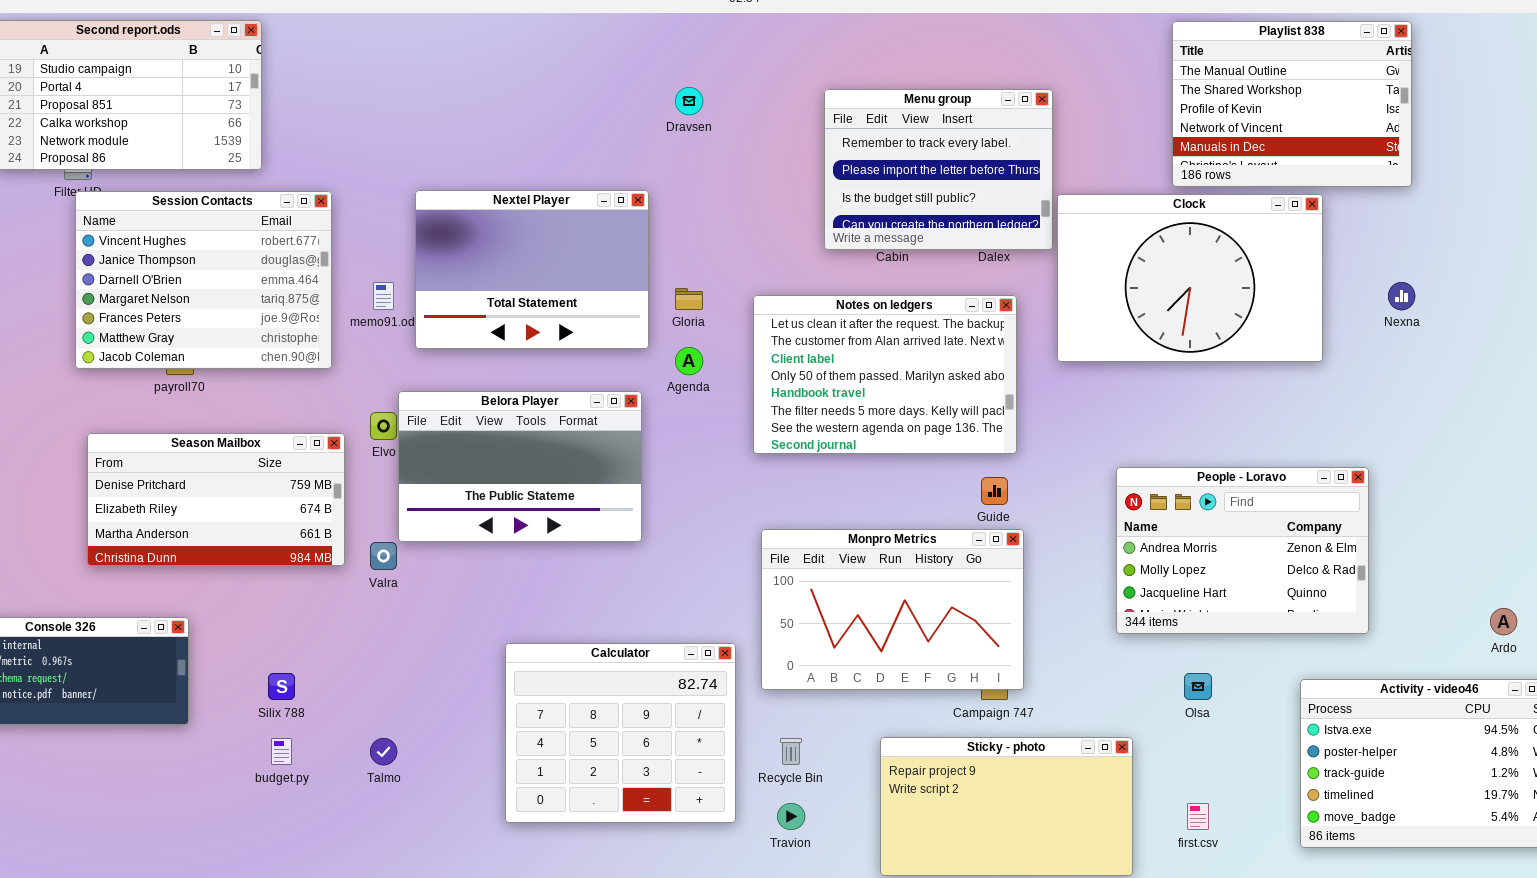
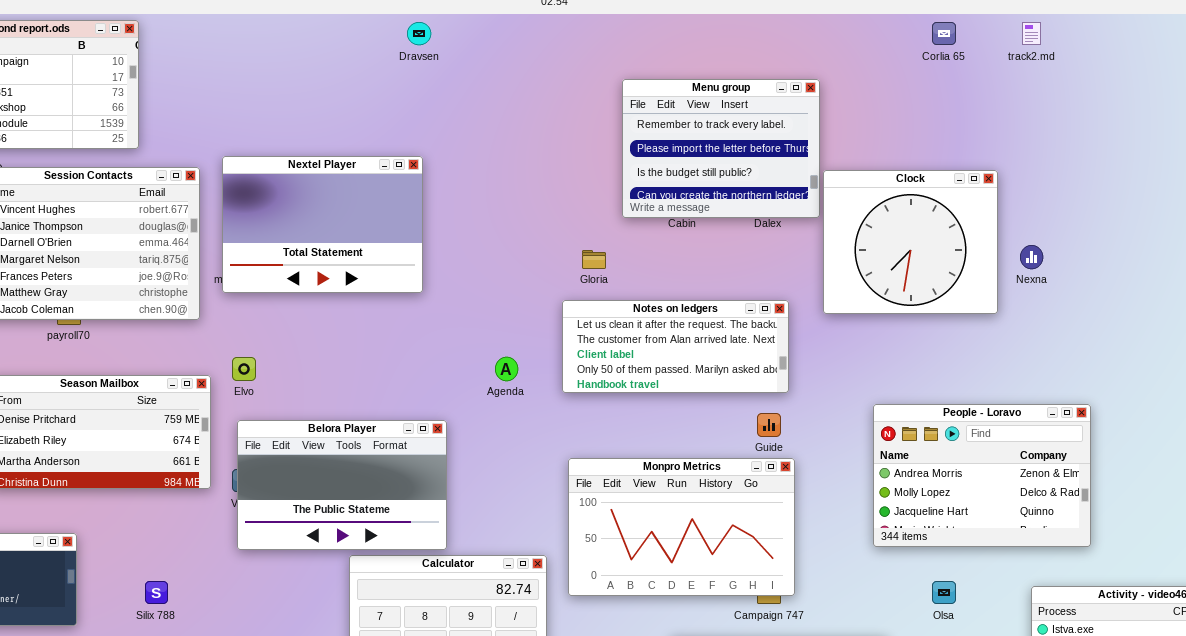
Playlist 838: [1172,21,1412,187] -> none, closed
Dravsen: [675,87,703,115] -> [407,22,431,45], moved
Nextel Player: [415,190,649,349] -> [222,156,423,293], moved
Clock: [1057,194,1323,362] -> [823,170,998,314], resized
Nexna: [1388,282,1415,310] -> [1020,245,1043,269], moved
Gloria: [675,288,703,310] -> [582,250,606,269], moved
Notes on ledgers: [753,295,1017,454] -> [562,300,789,393], resized
Agenda: [675,347,703,375] -> [495,357,518,381], moved
Belora Player: [398,391,642,542] -> [237,420,447,550], moved

